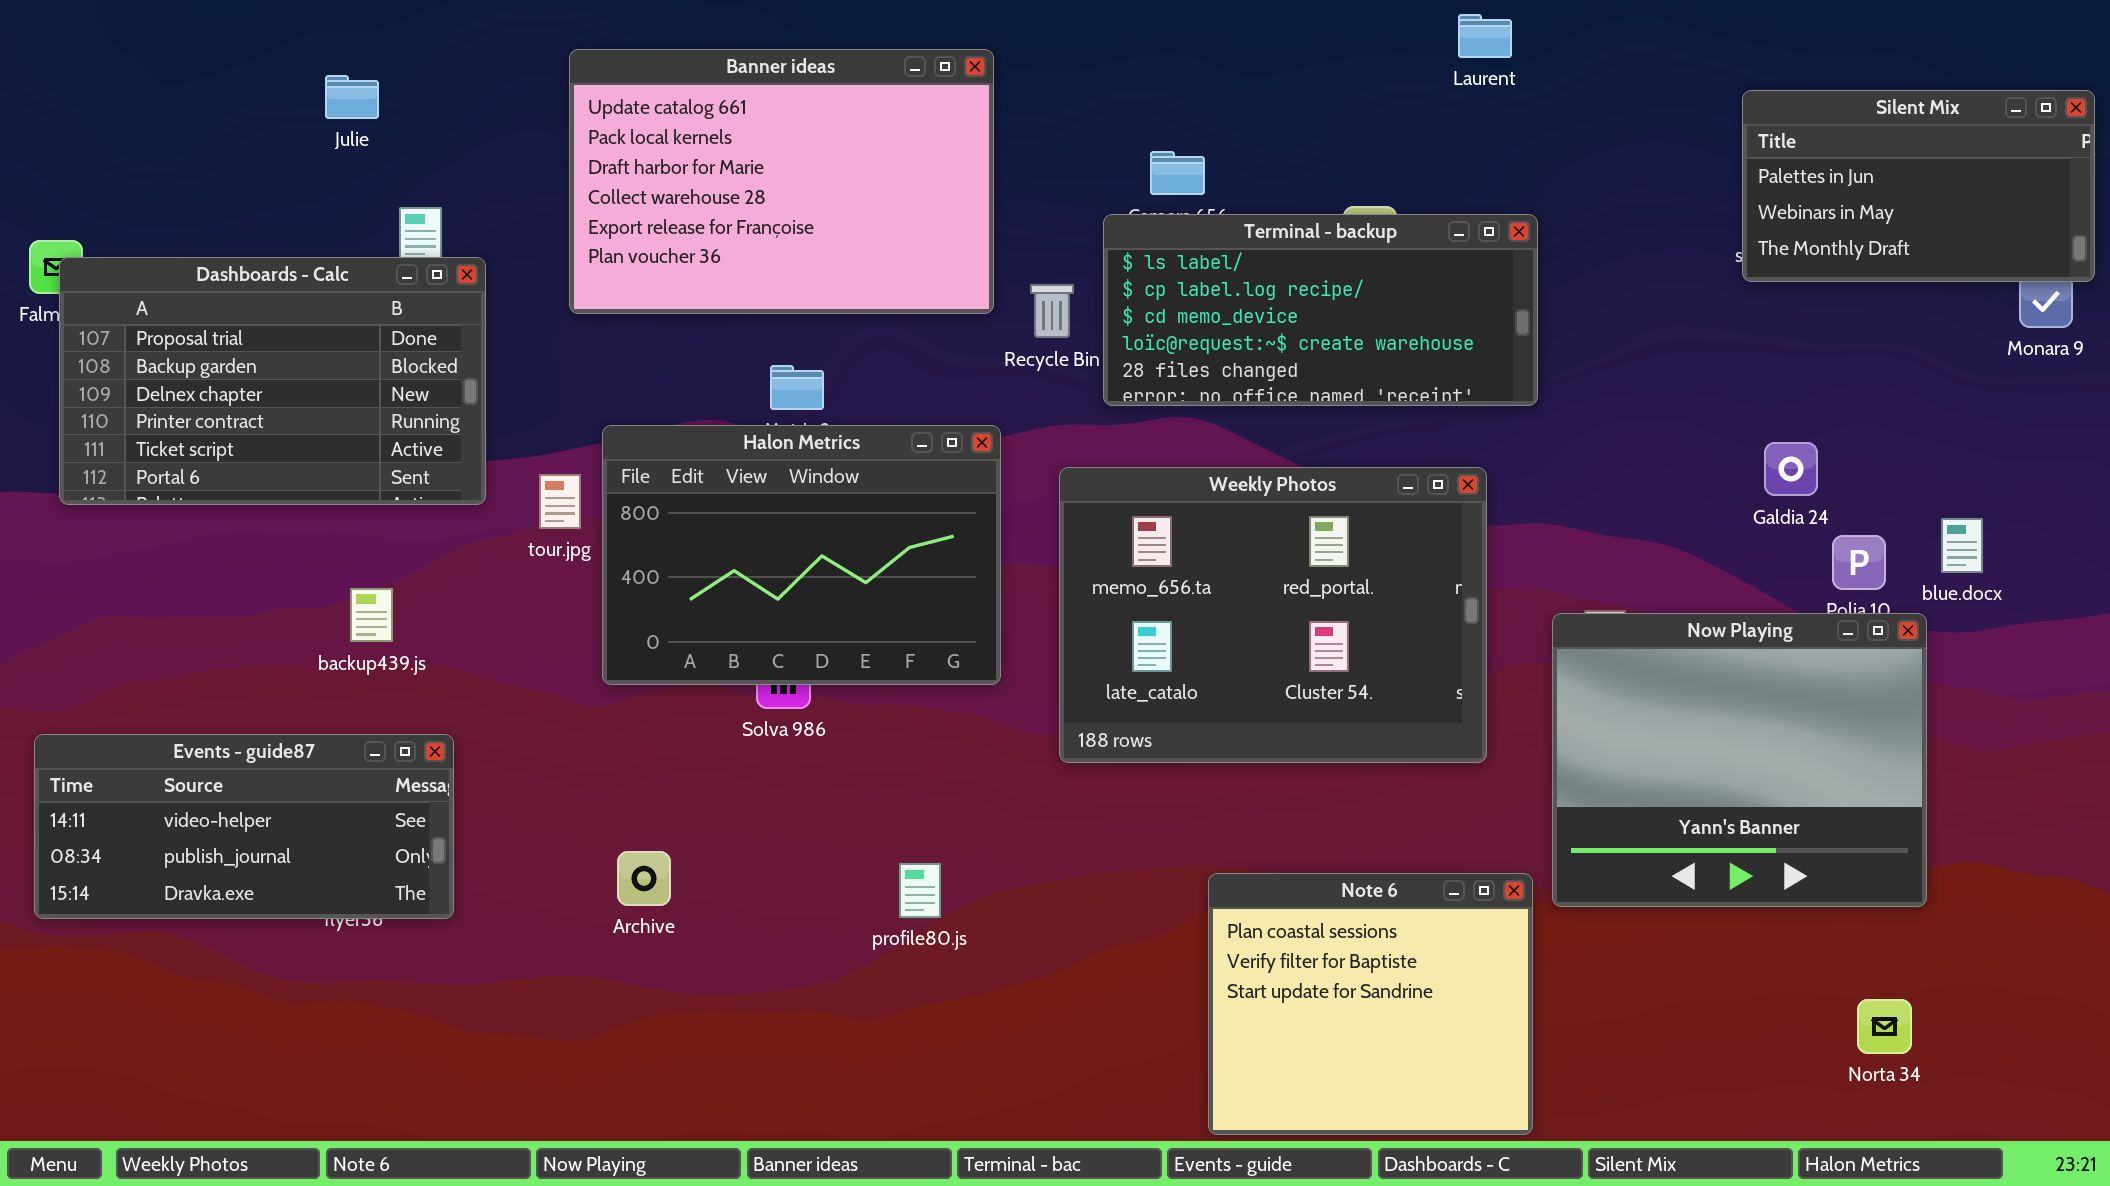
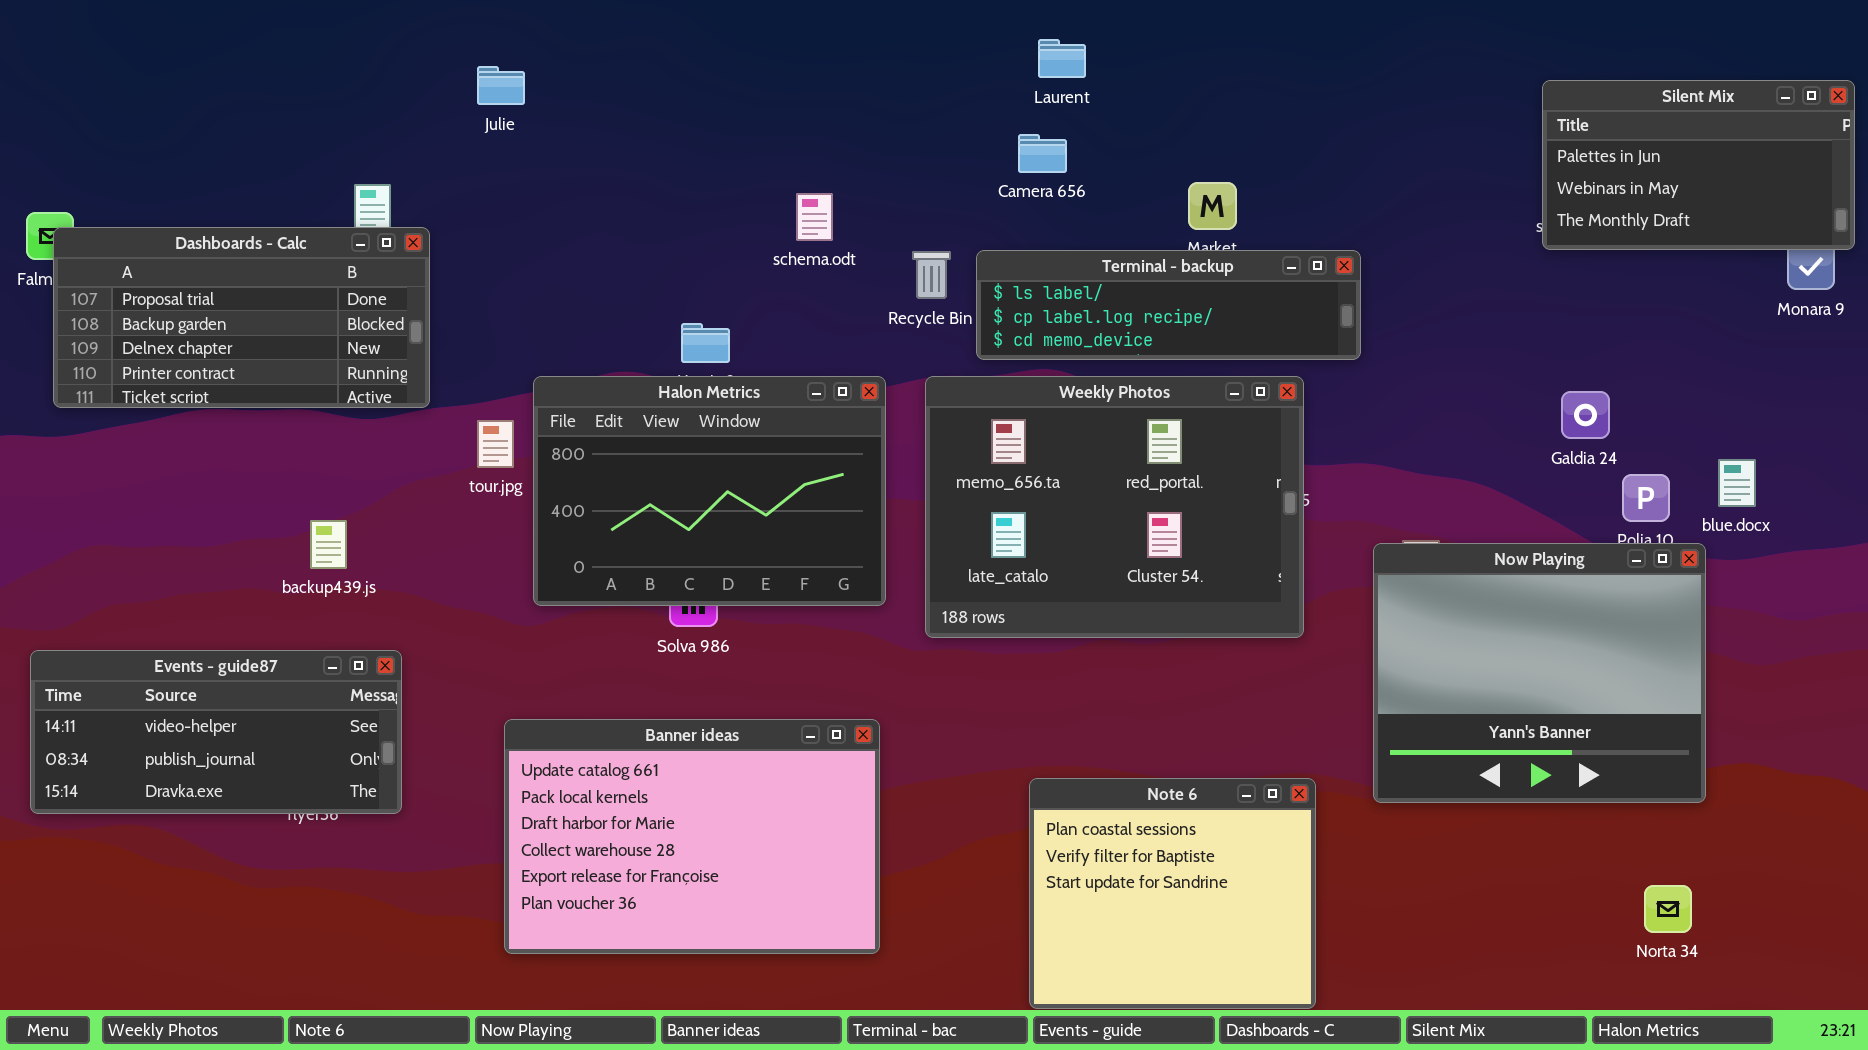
Laurent: [1458,14,1512,58] -> [1038,39,1086,78], moved
Banner ideas: [569,49,994,314] -> [504,719,880,954], moved
Julie: [325,75,379,119] -> [477,66,525,105], moved
Terminal - backup: [1103,214,1538,406] -> [976,250,1361,360], resized
Dashboards - Calc: [59,257,486,505] -> [53,227,430,408], resized
Weekly Photos: [1059,467,1487,763] -> [925,376,1304,638], moved
Note 6: [1208,873,1533,1135] -> [1029,778,1316,1009], moved

